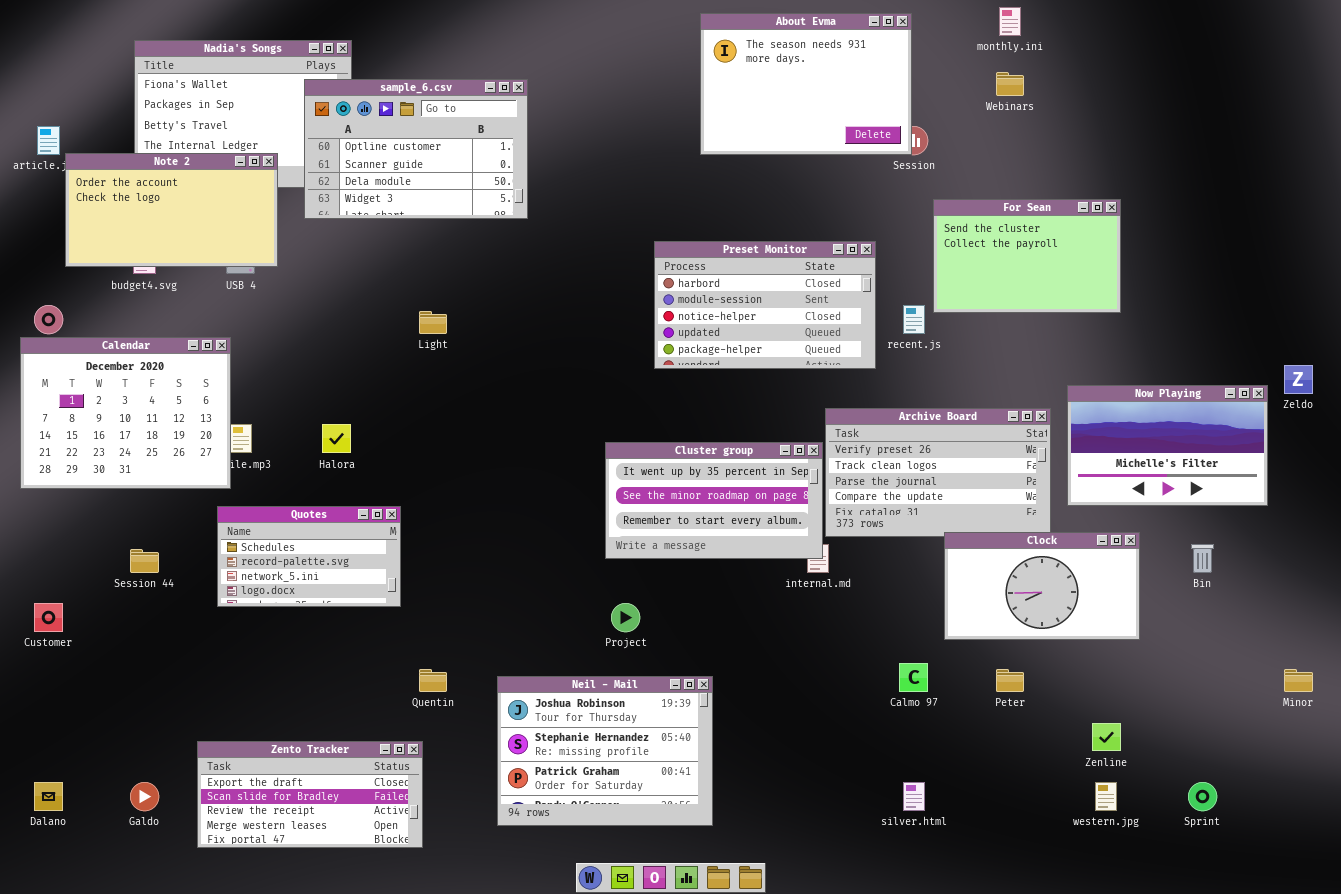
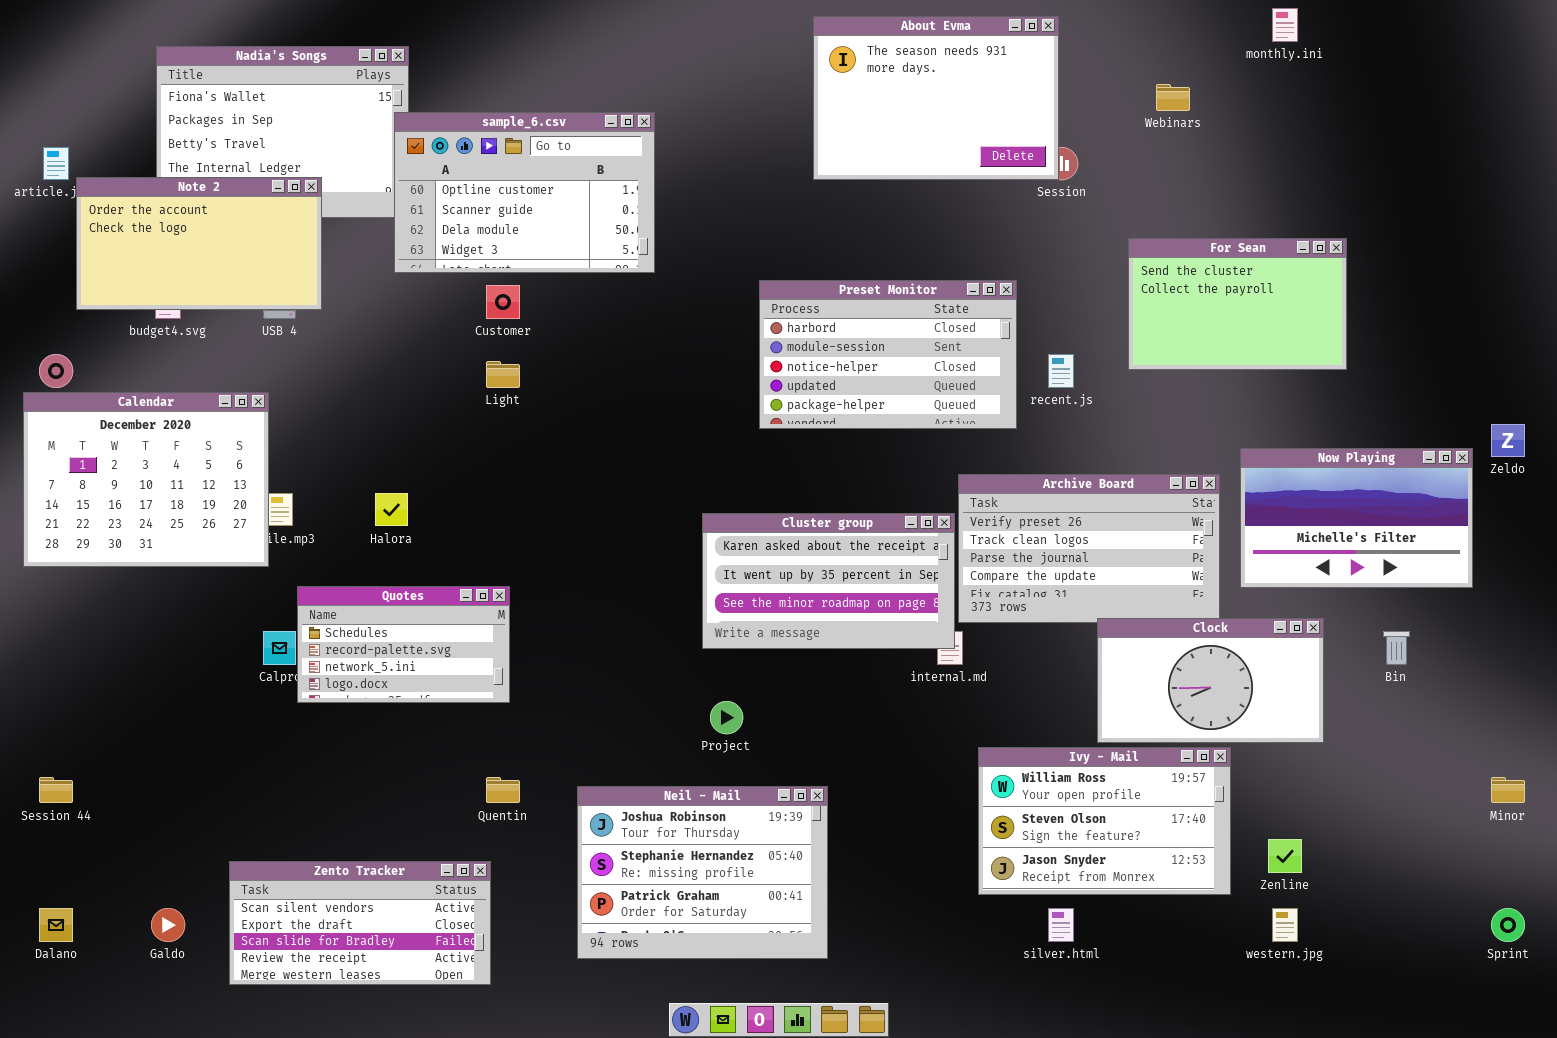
monthly.ini: [999,7,1021,36] -> [1272,8,1298,42], moved
sample_6.csv: [304,79,528,219] -> [394,112,655,273], moved
For Sean: [933,199,1121,313] -> [1128,238,1347,370], moved
Cluster group: [605,442,823,559] -> [702,513,955,649], scrolled up 1 row
Quotes: [217,506,401,607] -> [297,586,510,703], moved
Session 44: [130,549,159,573] -> [39,777,73,803], moved
Customer: [34,603,63,632] -> [486,285,520,319], moved
Ivy - Mail: none -> [978,747,1231,895], opened
Zento Tracker: [197,741,423,848] -> [229,861,491,985], scrolled up 1 row
Sprint: [1188,782,1217,811] -> [1491,908,1525,942], moved

